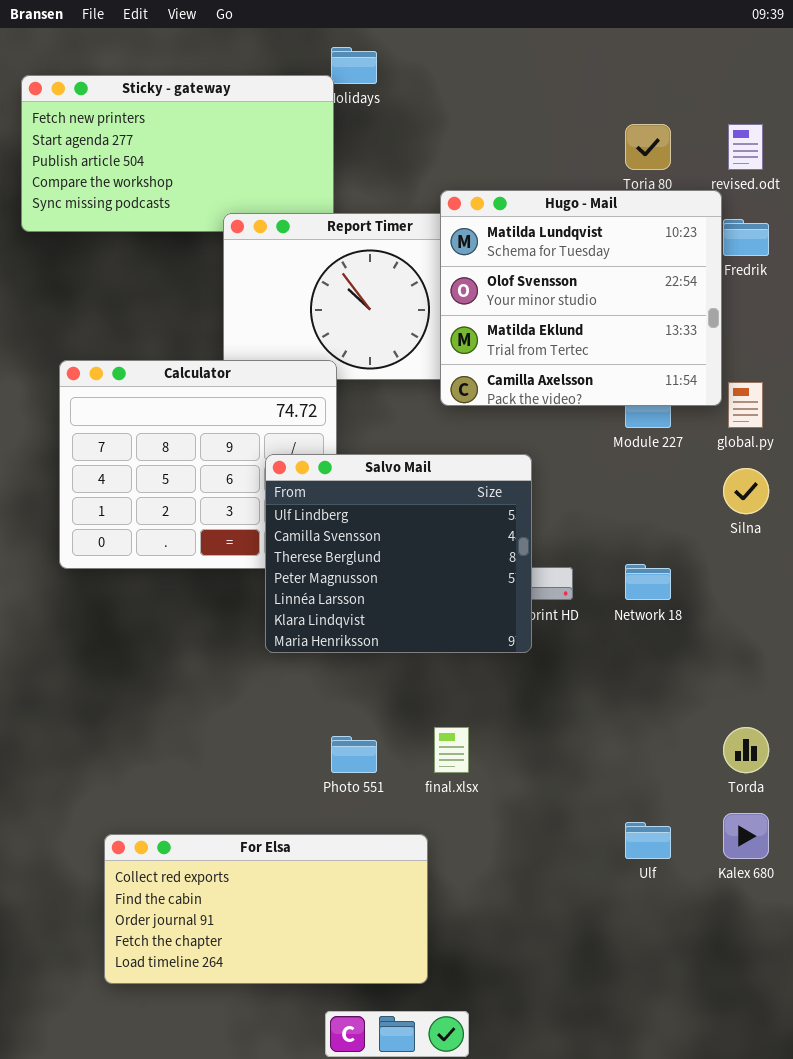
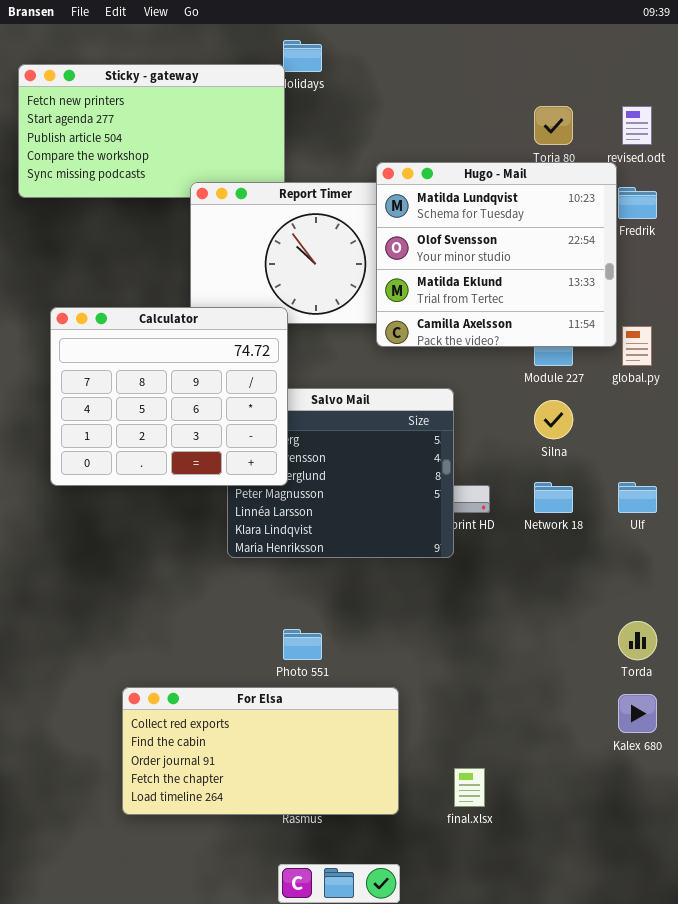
Calculator: [59,360,337,569] -> [50,307,288,486], raised
Silna: [723,468,769,514] -> [534,400,573,439], moved
final.xlsx: [434,727,469,773] -> [454,768,485,807], moved
Ulf: [625,822,671,859] -> [618,482,657,513], moved
For Elsa: [104,834,428,984] -> [122,687,399,815], moved

